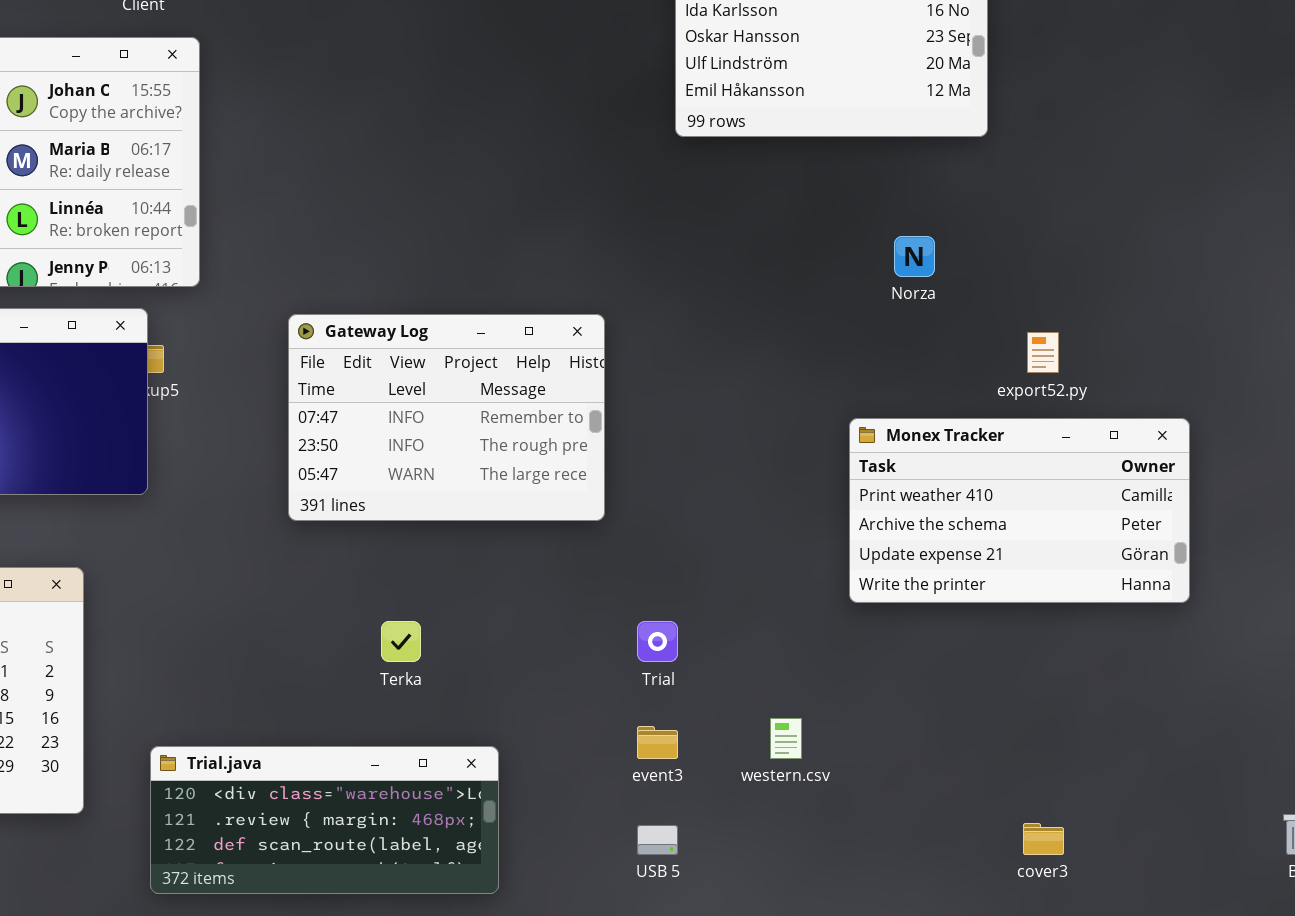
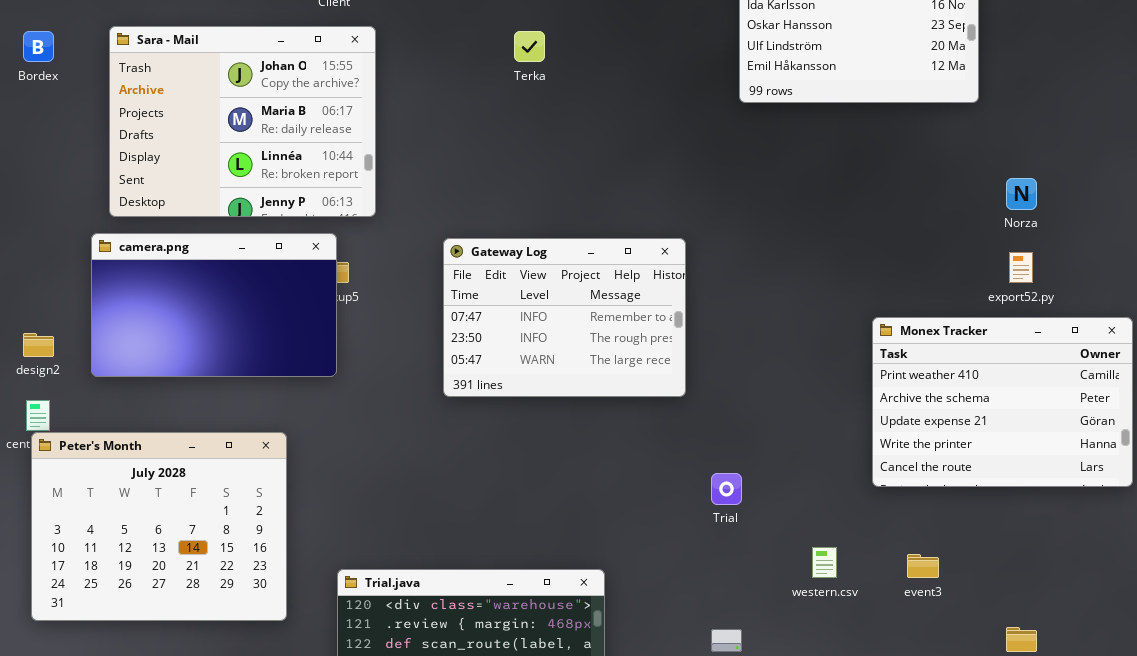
Norza: [894,236,935,277] -> [1006,178,1037,210], moved
Monex Tracker: [849,418,1190,603] -> [872,317,1133,487], resized
Terka: [381,621,421,662] -> [514,31,545,62], moved
event3: [637,726,678,759] -> [907,554,939,578], moved

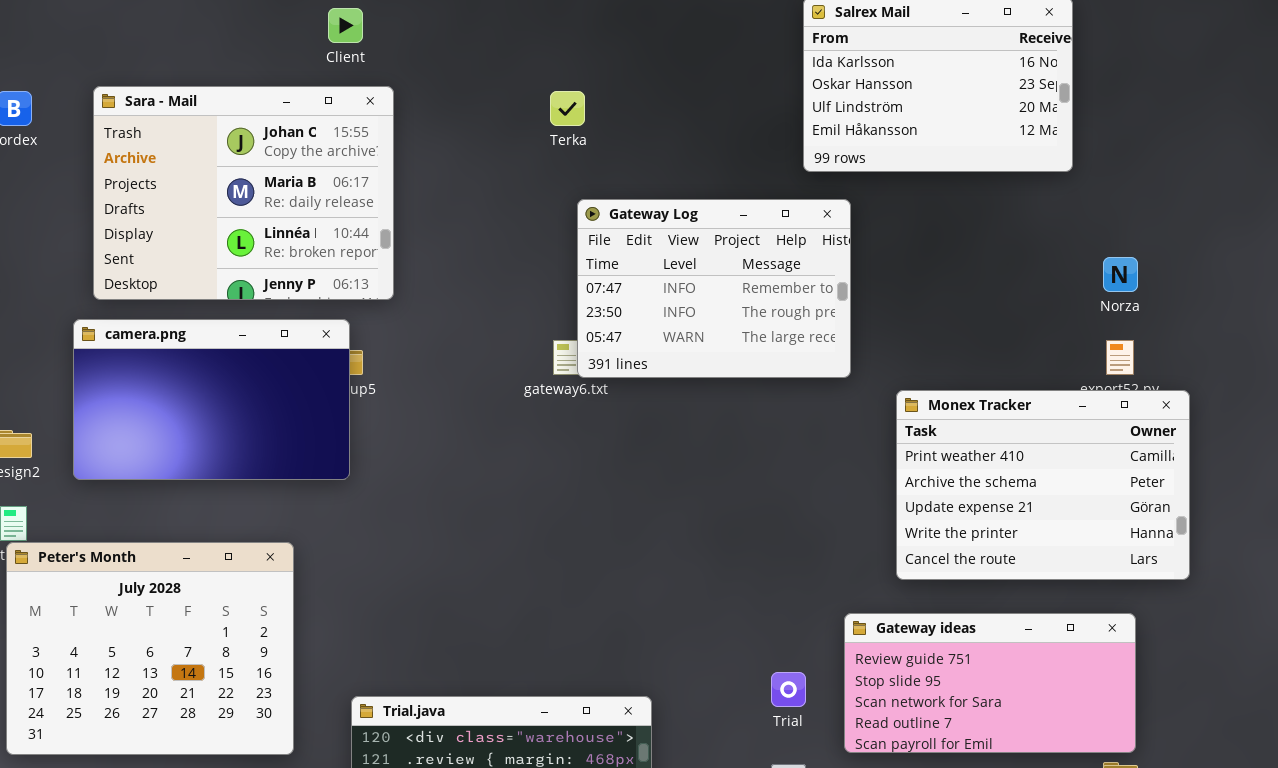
Gateway Log: [443,238,686,397] -> [577,199,851,378], moved
Monex Tracker: [872,317,1133,487] -> [896,390,1190,580], moved
Trial: [711,473,742,505] -> [771,672,806,707], moved
Gateway ideas: none -> [844,613,1136,753], opened

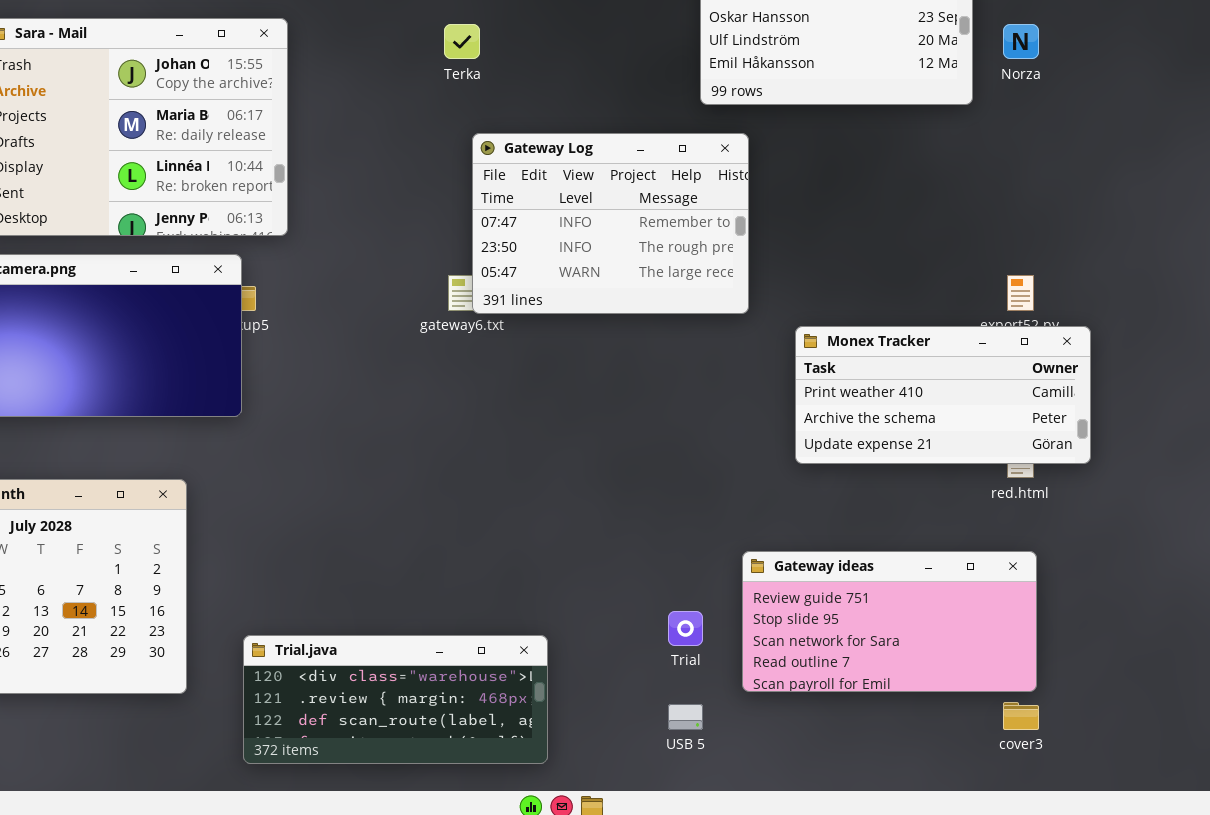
Norza: [1103,257,1138,292] -> [1003,24,1039,59], moved
Monex Tracker: [896,390,1190,580] -> [795,326,1091,464], resized

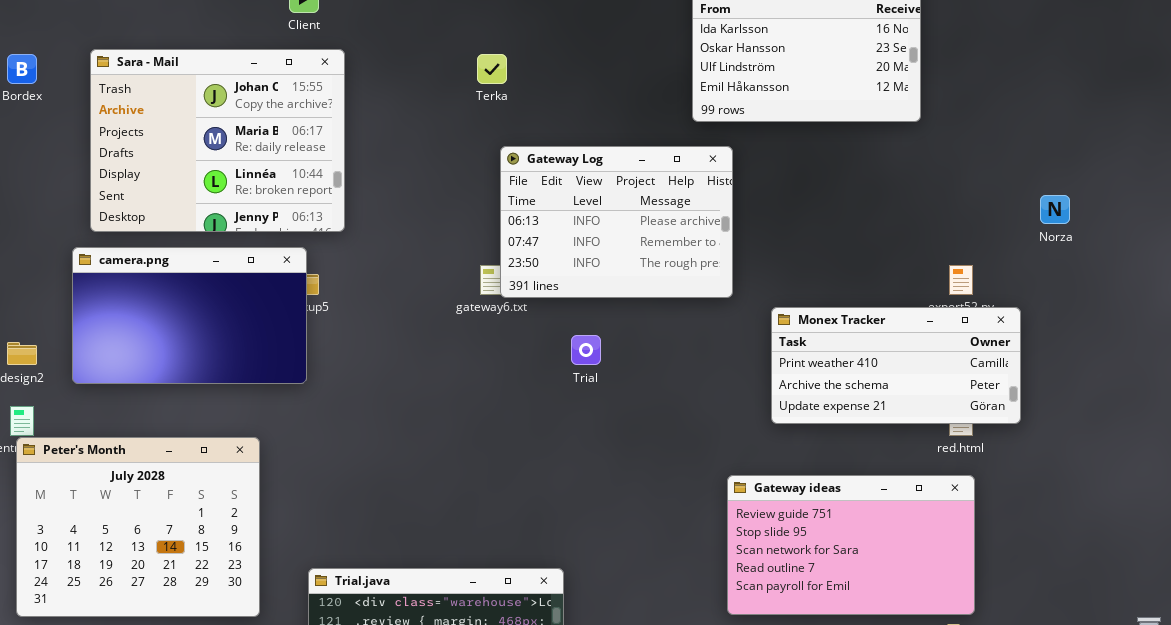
Norza: [1003,24,1039,59] -> [1040,195,1070,224], moved
Gateway Log: [472,133,749,314] -> [500,146,733,298], scrolled up 1 row
Gateway ideas: [742,551,1037,692] -> [727,475,975,615], resized
Trial: [668,611,703,646] -> [571,335,601,365], moved

